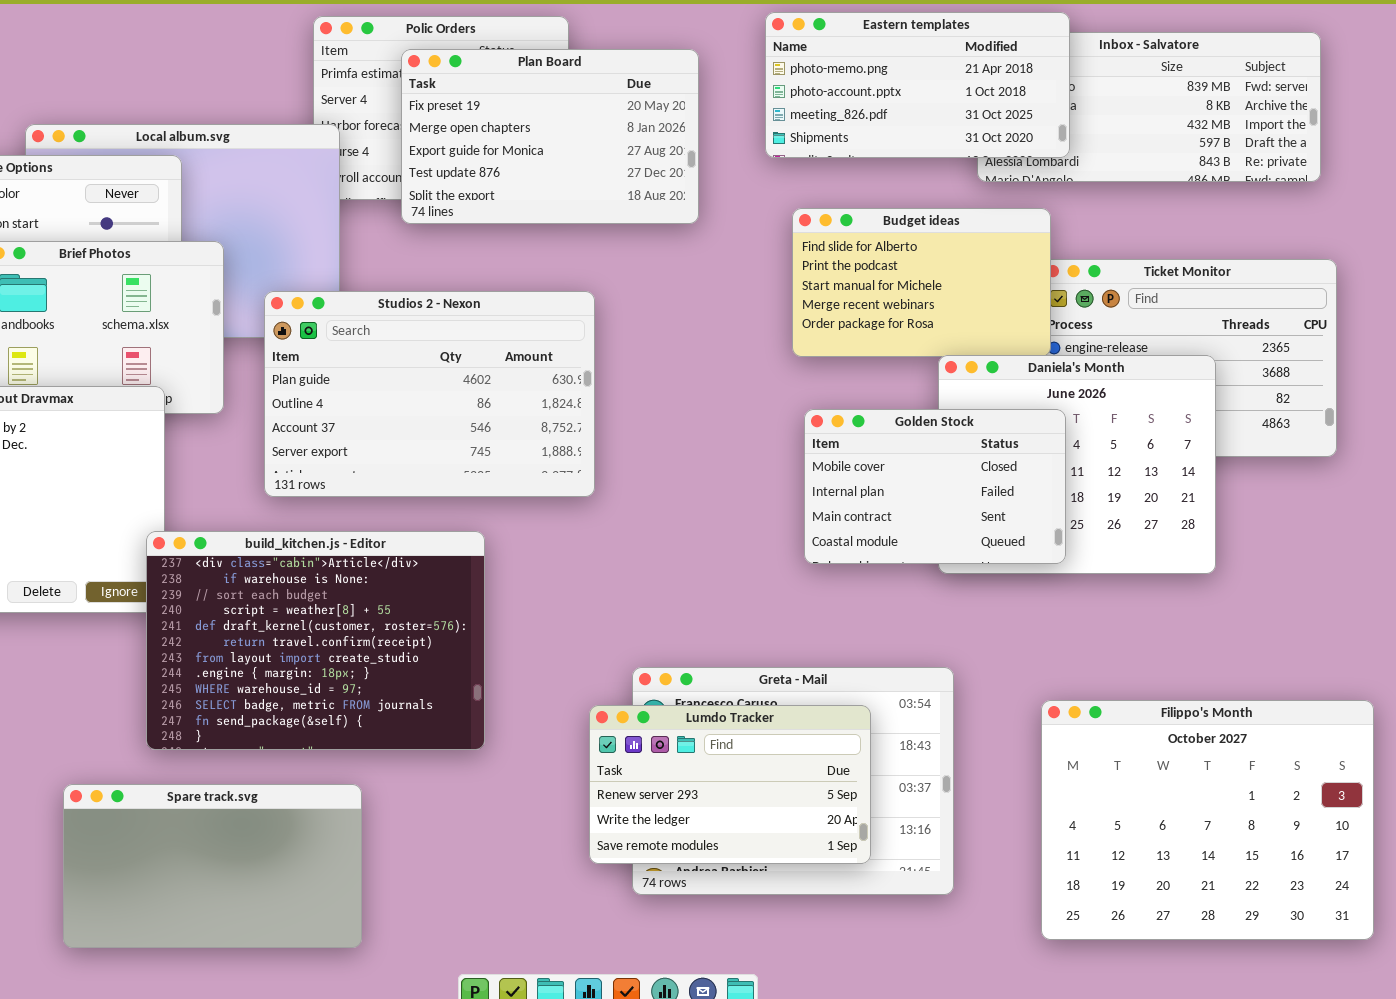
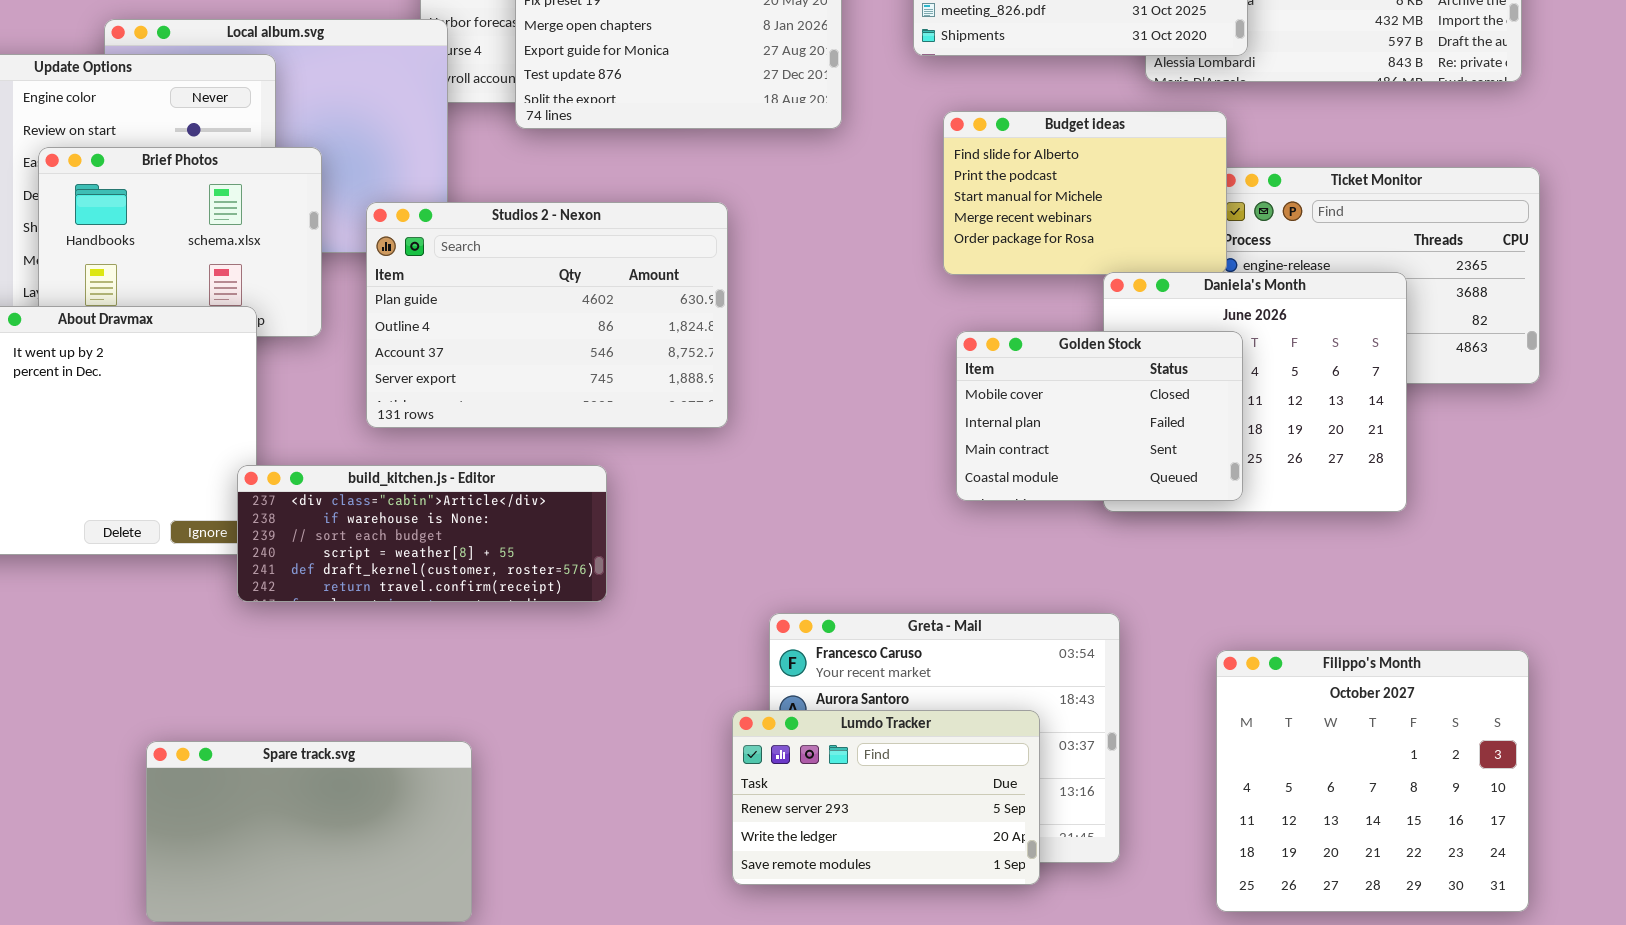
build_kitchen.js - Editor: [146,531,485,750] -> [237,465,607,602], resized
Filippo's Month: [1041,700,1374,940] -> [1216,650,1529,912], resized
Lumdo Tracker: [589,705,871,864] -> [732,710,1040,885], moved

